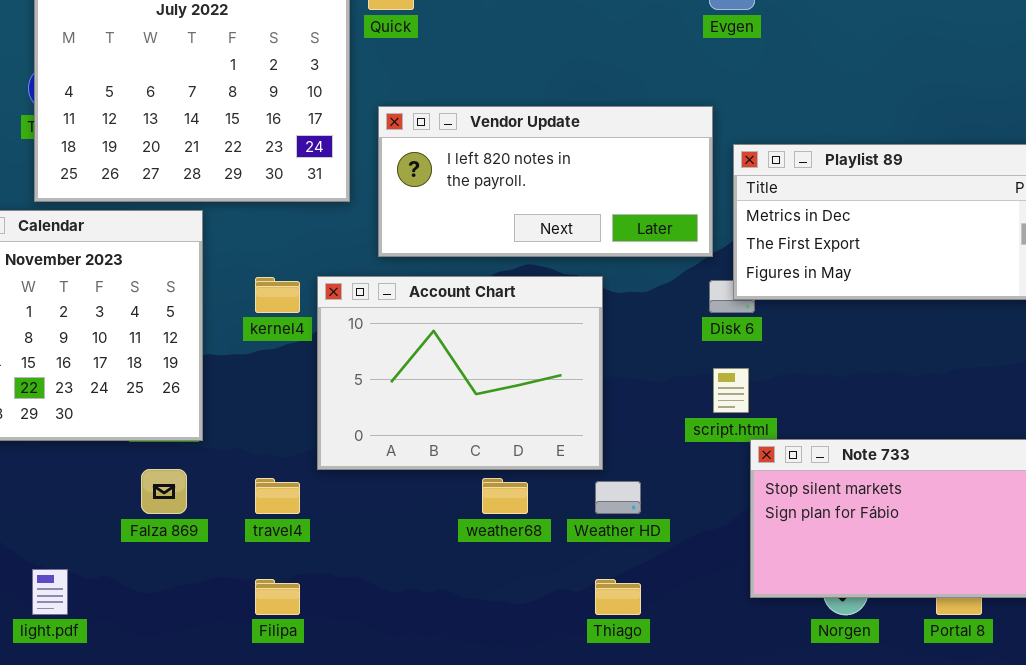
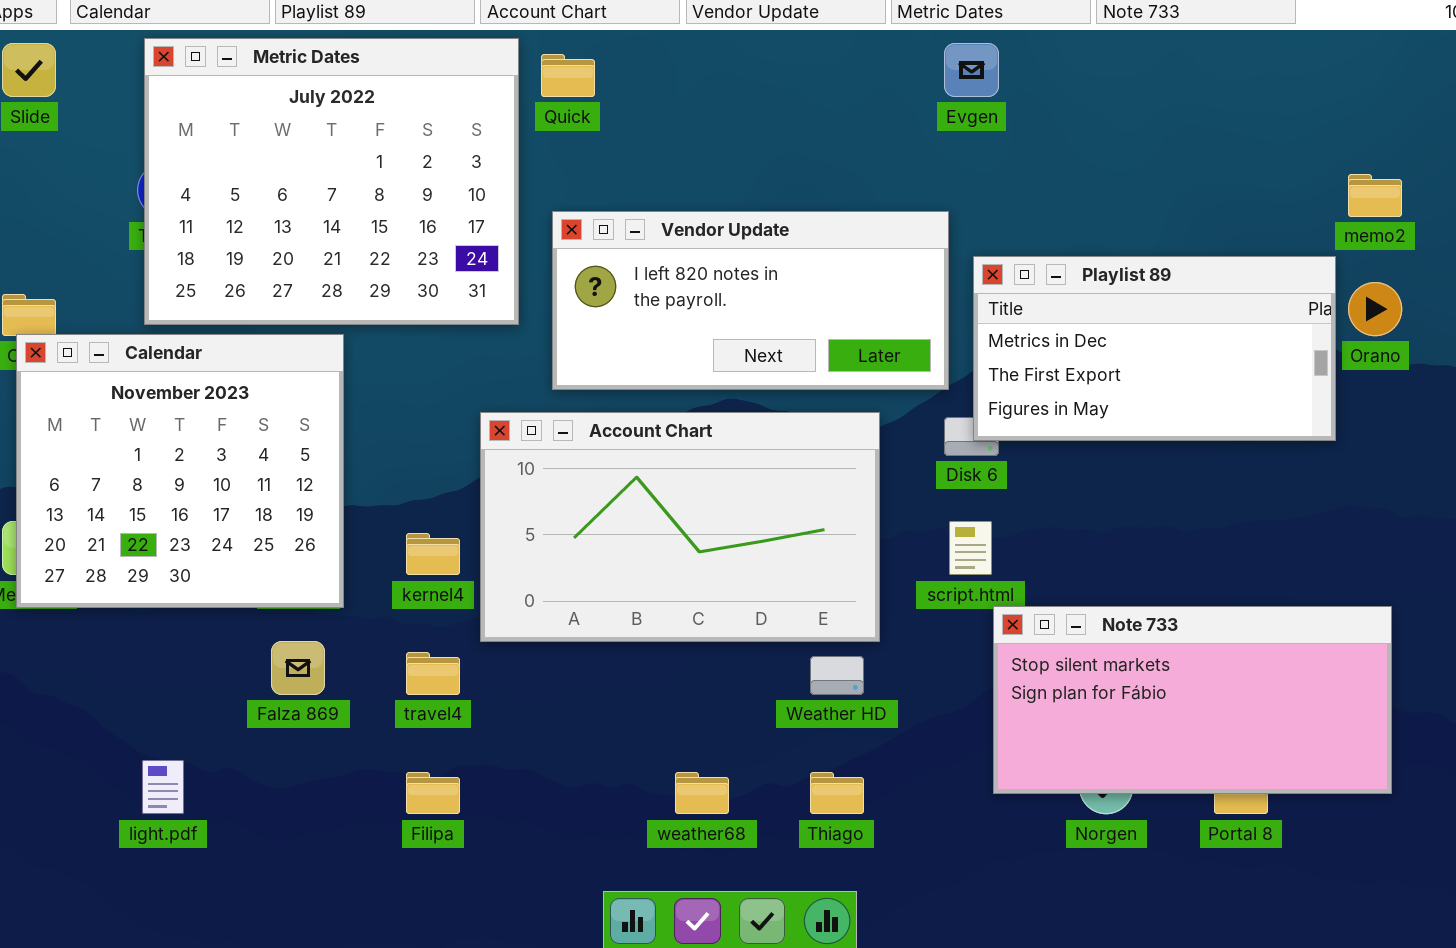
Account Chart: [317,276,603,470] -> [480,412,880,642], resized
kernel4: [255,277,300,313] -> [406,533,460,575], moved
weather68: [482,478,528,514] -> [675,772,729,814], moved

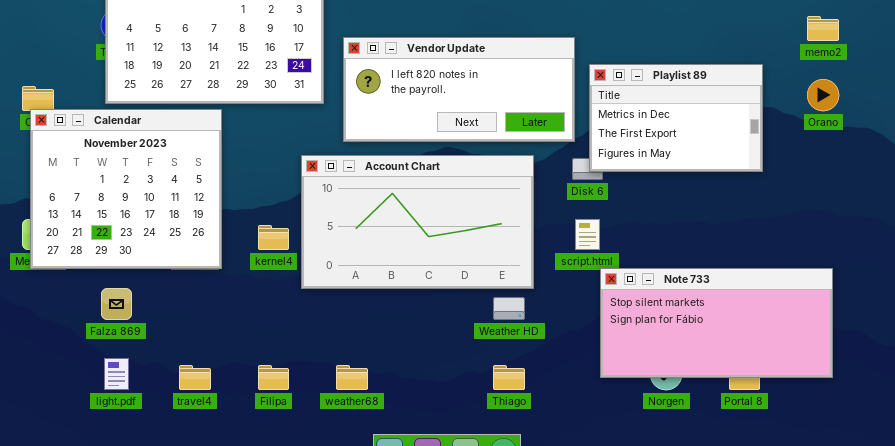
Playlist 89: [973,256,1336,441] -> [589,64,763,172], resized
Falza 869: [271,641,325,695] -> [101,288,132,320], moved
travel4: [406,652,460,695] -> [179,365,211,390], moved
weather68: [675,772,729,814] -> [336,365,368,390], moved

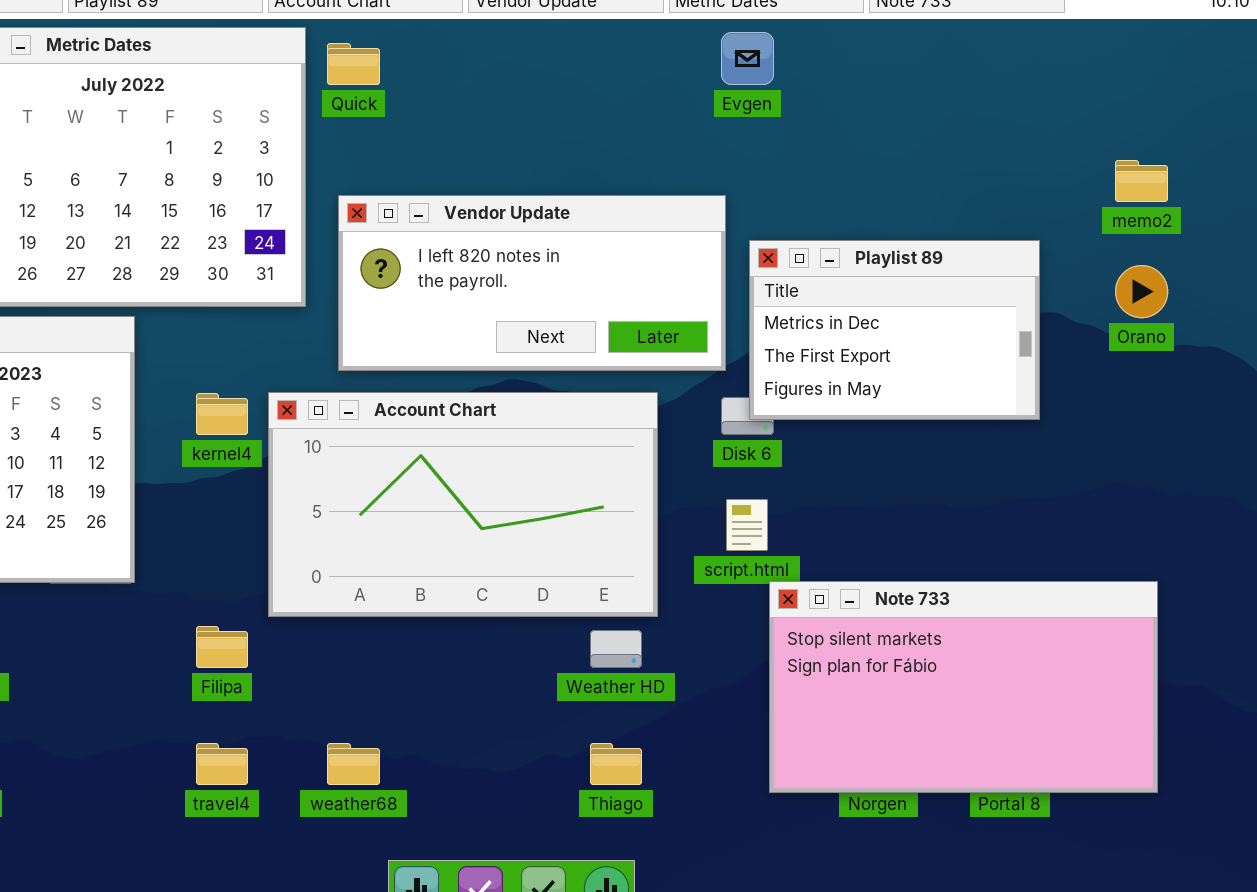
kernel4: [258,225,289,250] -> [196,393,248,435], moved
Note 733: [600,268,833,378] -> [769,581,1158,793], resized
travel4: [179,365,211,390] -> [196,743,248,785], moved
Filipa: [258,365,289,390] -> [196,626,248,668], moved

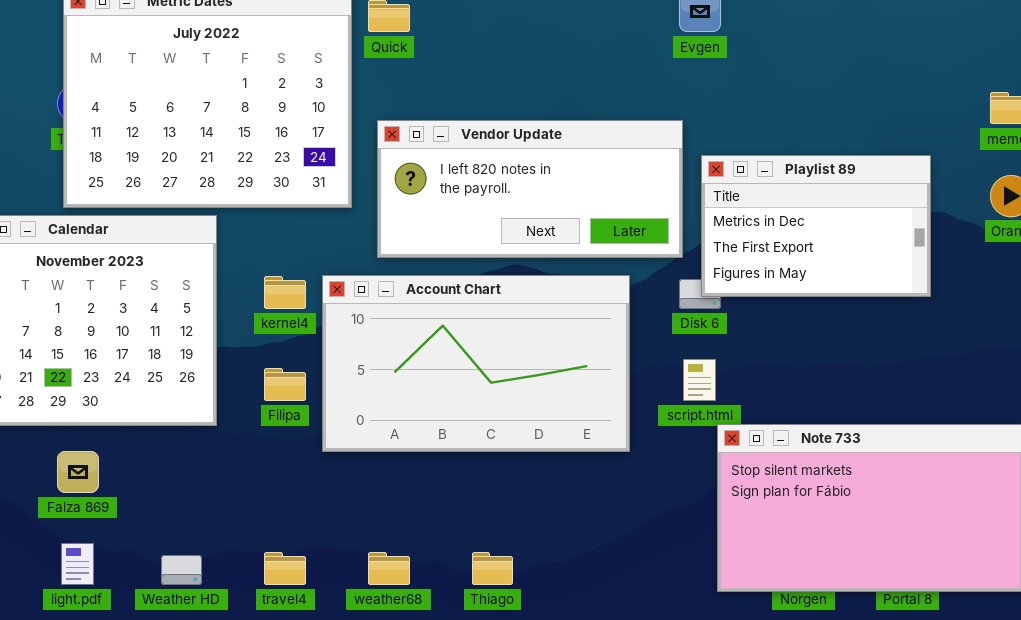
Filipa: [196,626,248,668] -> [264,368,306,401], moved
Weather HD: [590,630,642,668] -> [161,555,202,585], moved
Thiago: [590,743,642,785] -> [472,552,513,585], moved

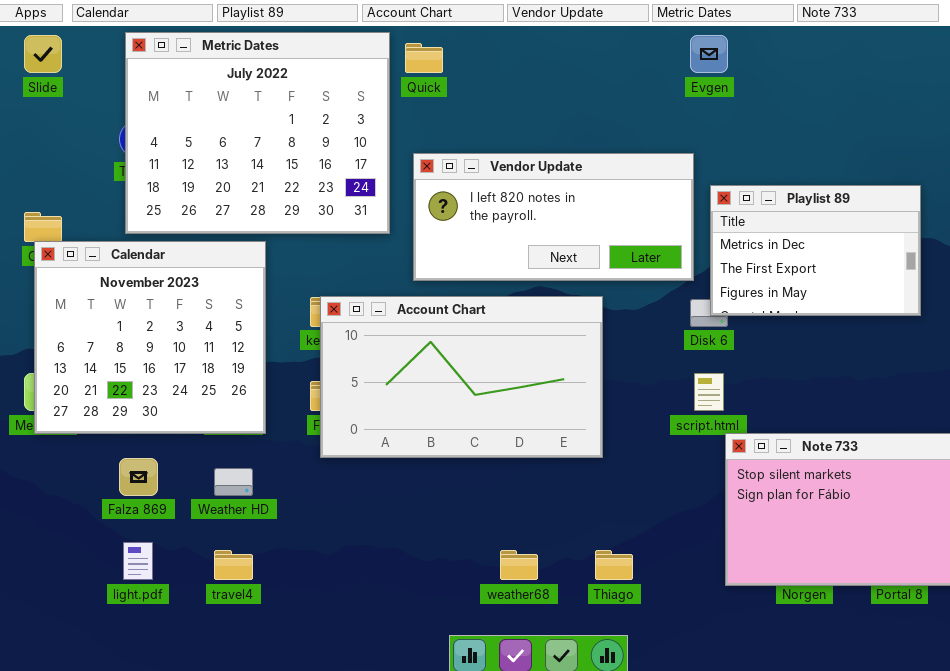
Account Chart: [322,275,630,452] -> [320,296,603,458], moved
travel4: [264,552,306,585] -> [214,550,253,580], moved
weather68: [368,552,410,585] -> [500,550,538,580], moved
Thiago: [472,552,513,585] -> [595,550,633,580], moved
Weather HD: [161,555,202,585] -> [214,468,253,496], moved

